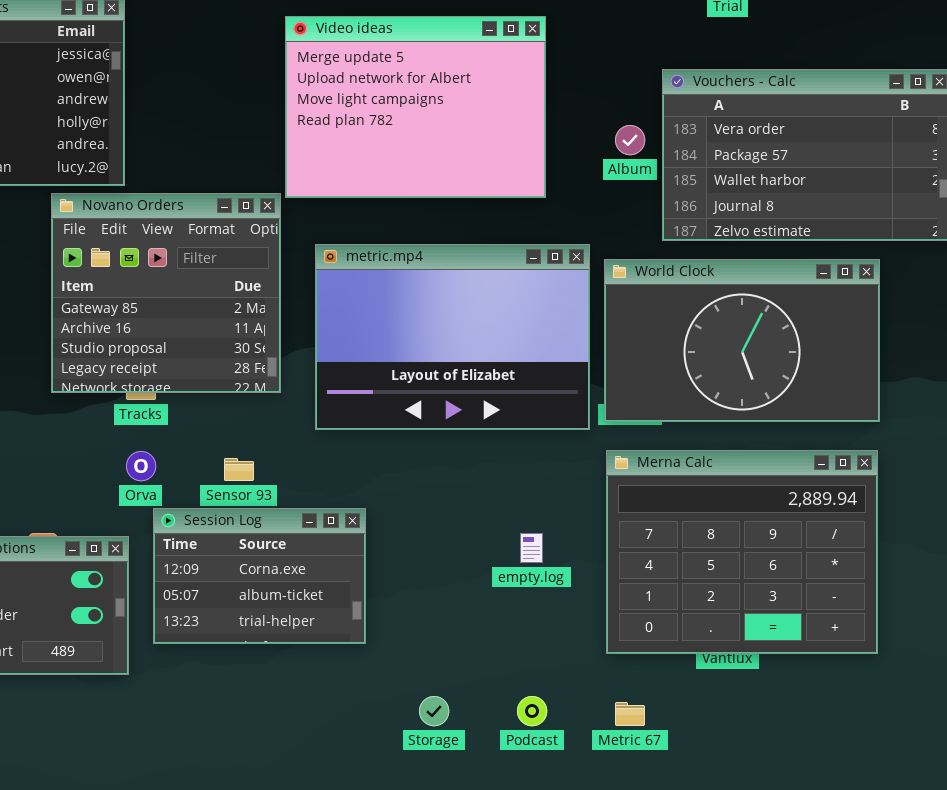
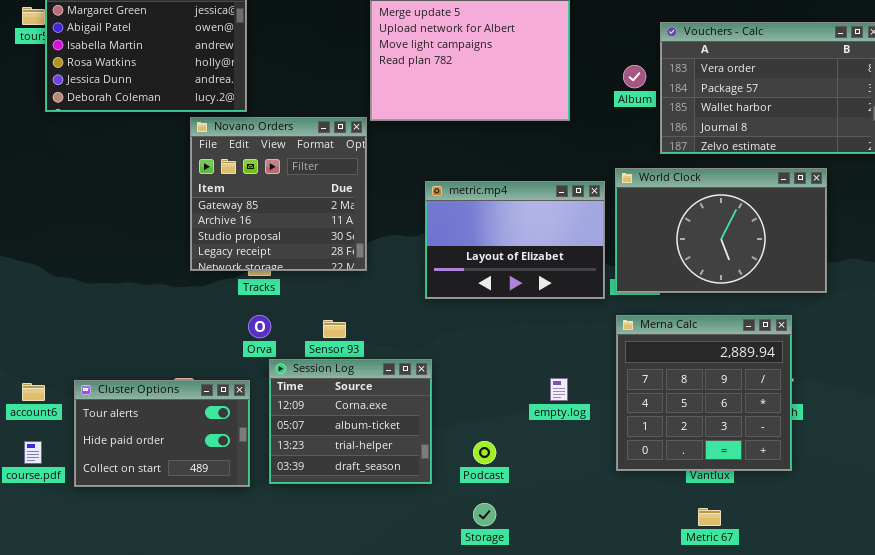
metric.mp4: [315,244,590,430] -> [425,181,605,299], resized
Merna Calc: [606,450,878,654] -> [616,315,792,471], resized
Session Log: [153,508,366,644] -> [269,359,432,484], resized
Podcast: [517,696,547,726] -> [473,441,496,464], moved
Metric 67: [615,702,645,726] -> [698,508,721,526], moved

